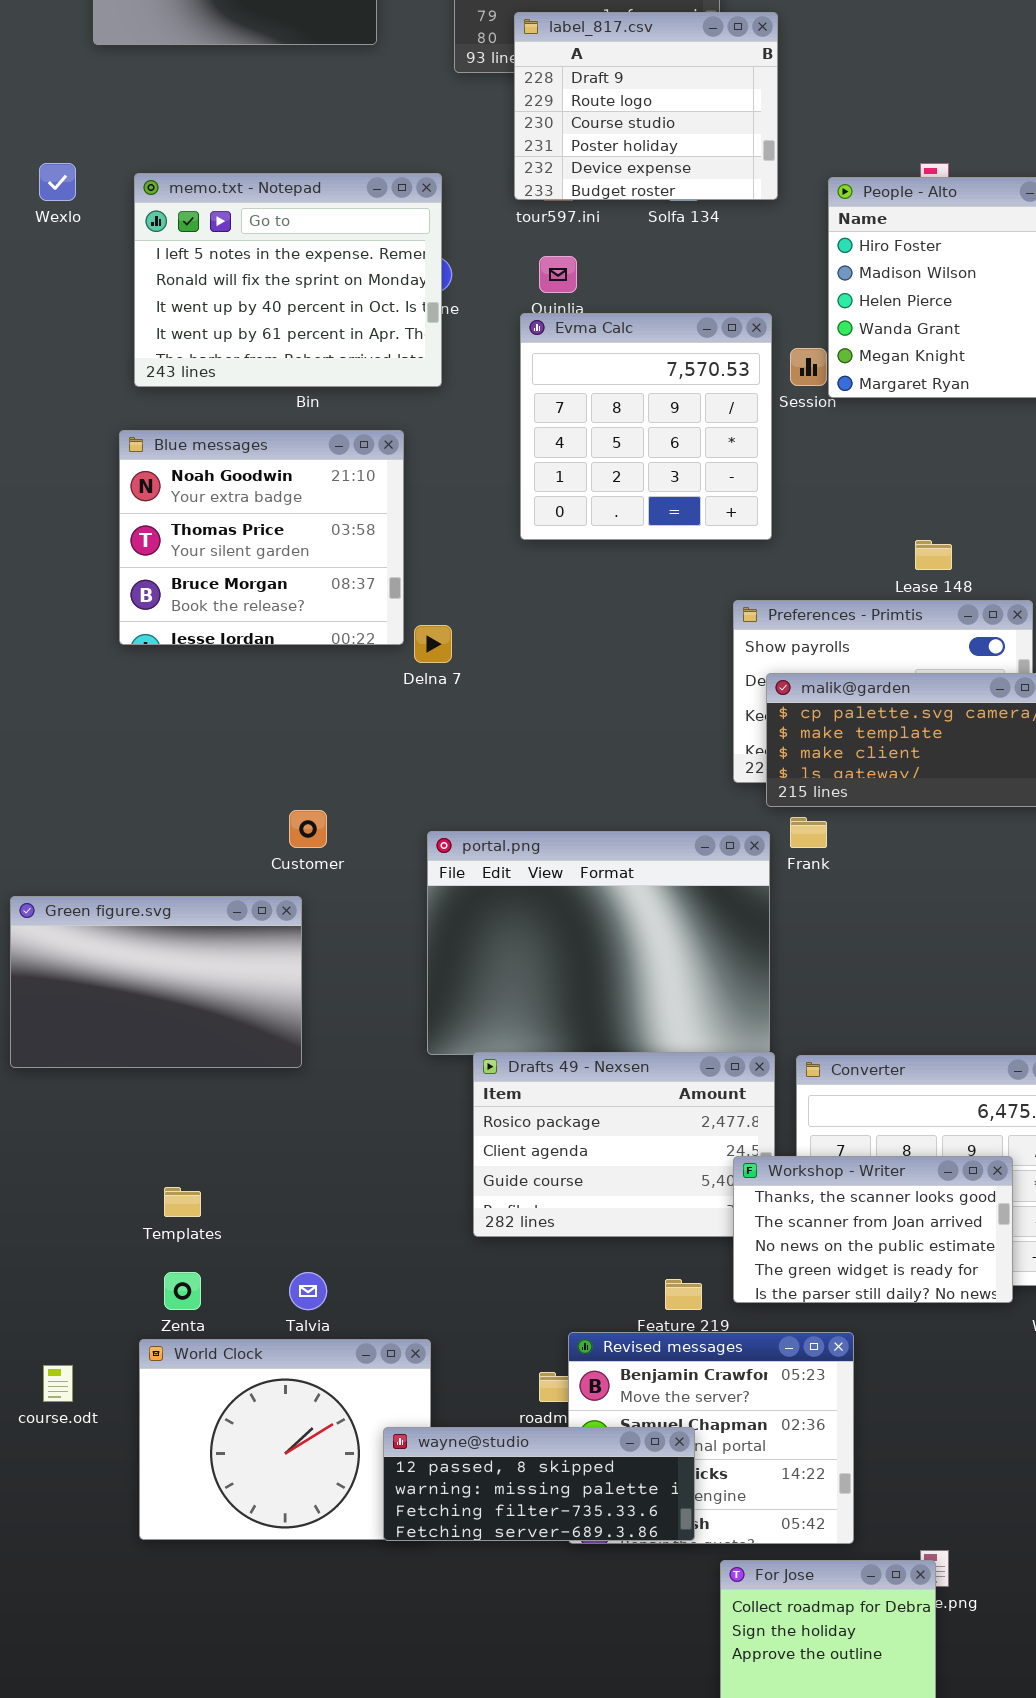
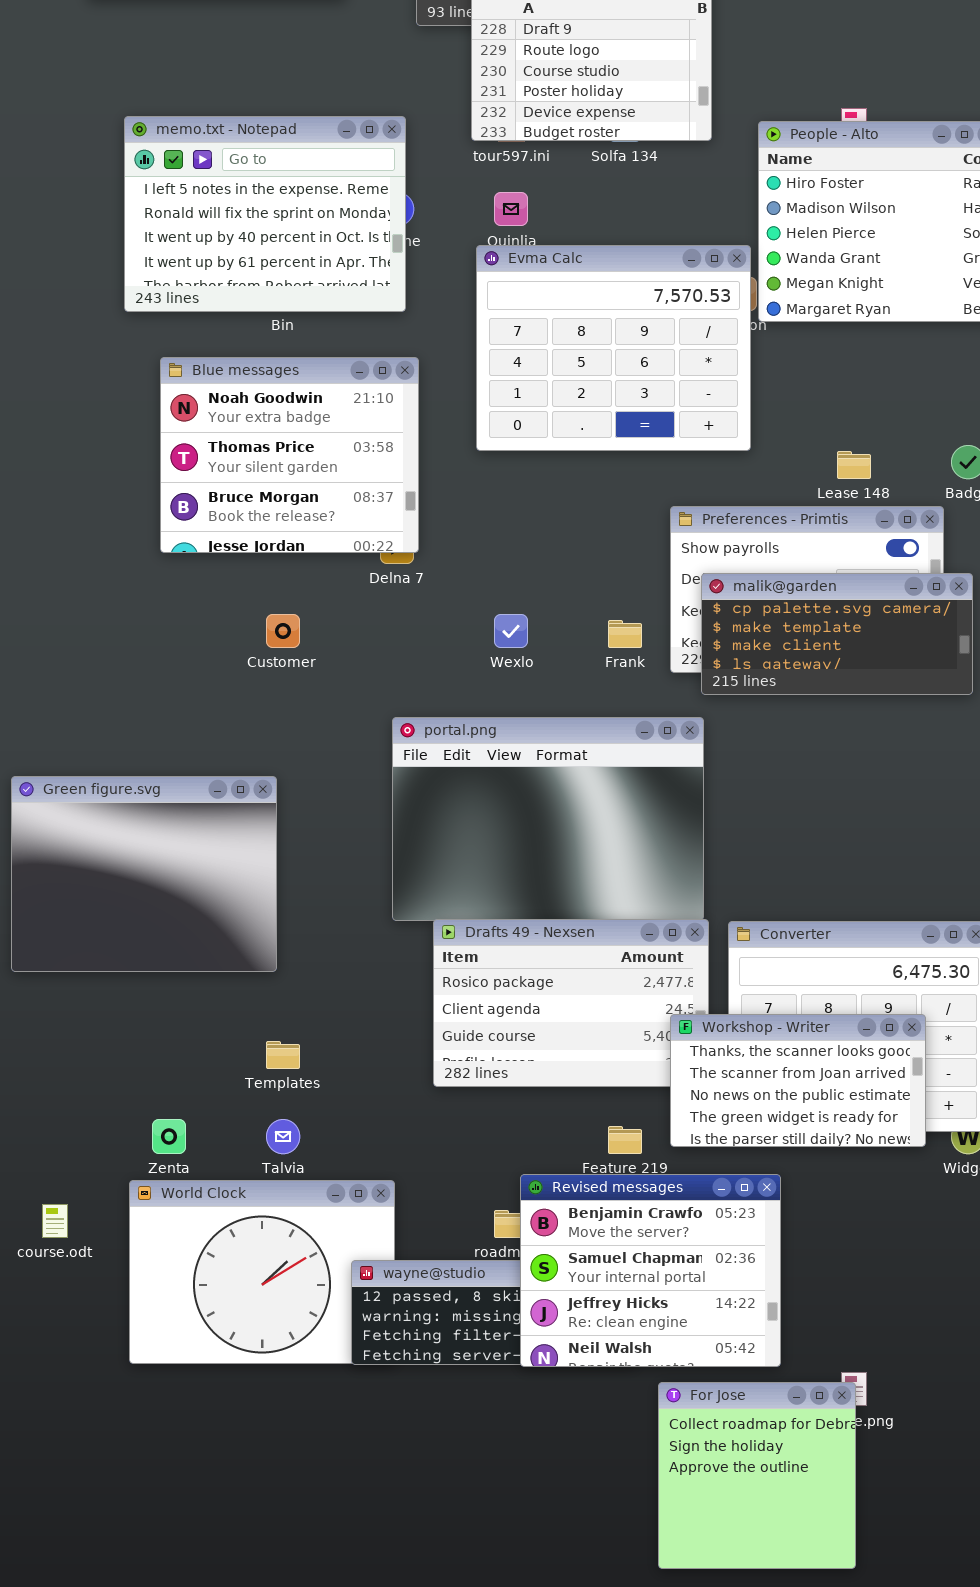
Wexlo: [39,163,76,201] -> [494,614,528,648], moved
Evma Calc: [520,313,772,540] -> [476,245,751,451], resized
Blue messages: [119,430,404,645] -> [160,357,419,553], moved
Customer: [289,810,327,848] -> [266,614,300,648], moved
Frank: [790,817,827,848] -> [608,620,642,648], moved
Green figure.svg: [10,896,302,1068] -> [11,776,277,972], resized
Templates: [164,1187,201,1217] -> [266,1041,300,1069], moved
Revised messages: [568,1332,854,1544] -> [520,1174,781,1367], raised

